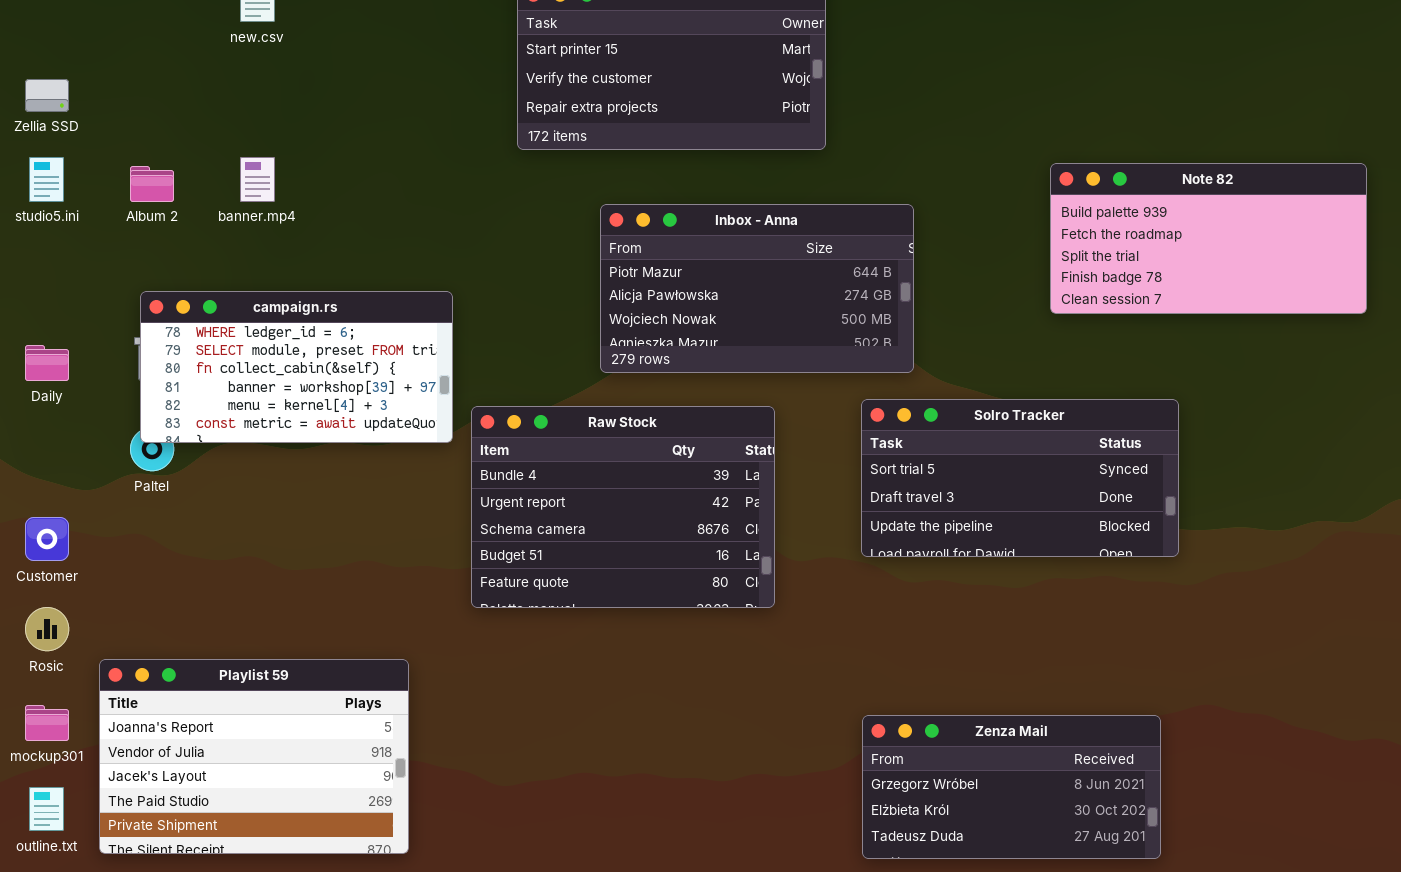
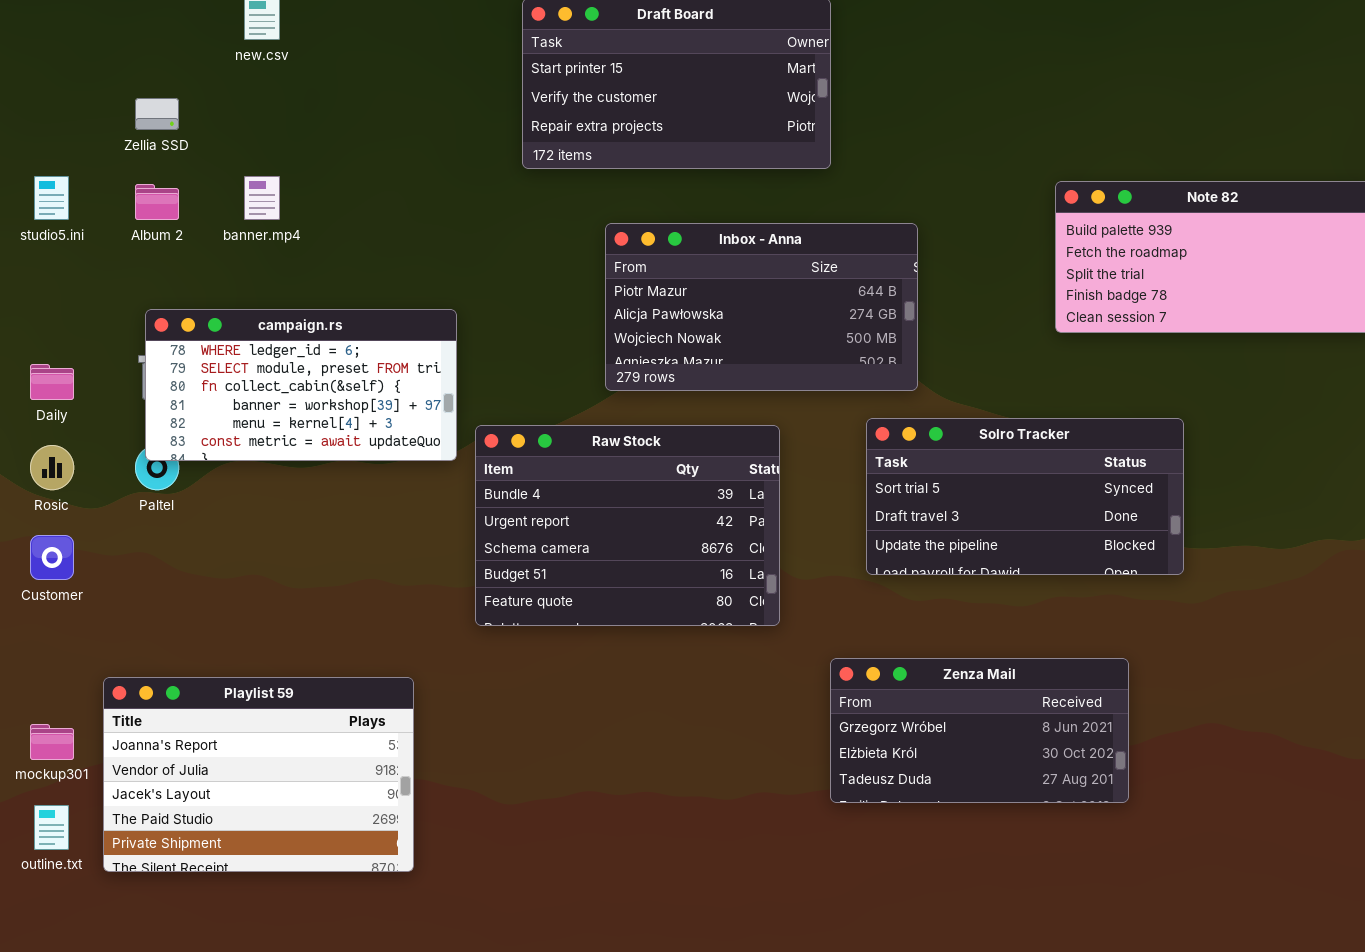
Zellia SSD: [25,79,69,112] -> [135,98,179,130], moved
Rosic: [25,607,69,651] -> [30,445,74,490], moved
Zenza Mail: [862,715,1161,859] -> [830,658,1129,803], moved

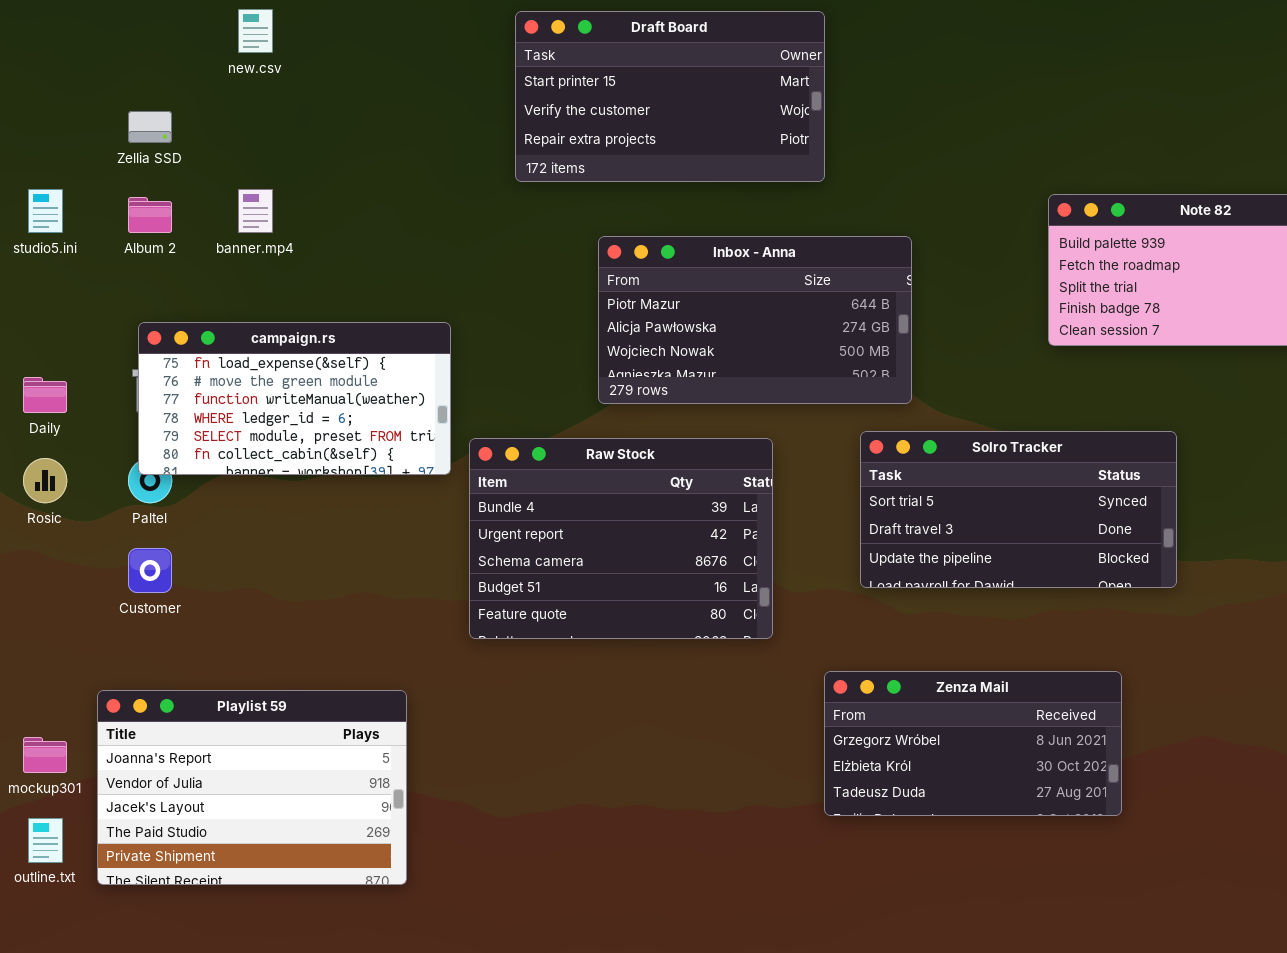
campaign.rs: [145,309,457,461] -> [138,322,451,475], scrolled up 3 rows
Customer: [30,535,74,580] -> [128,548,172,593], moved

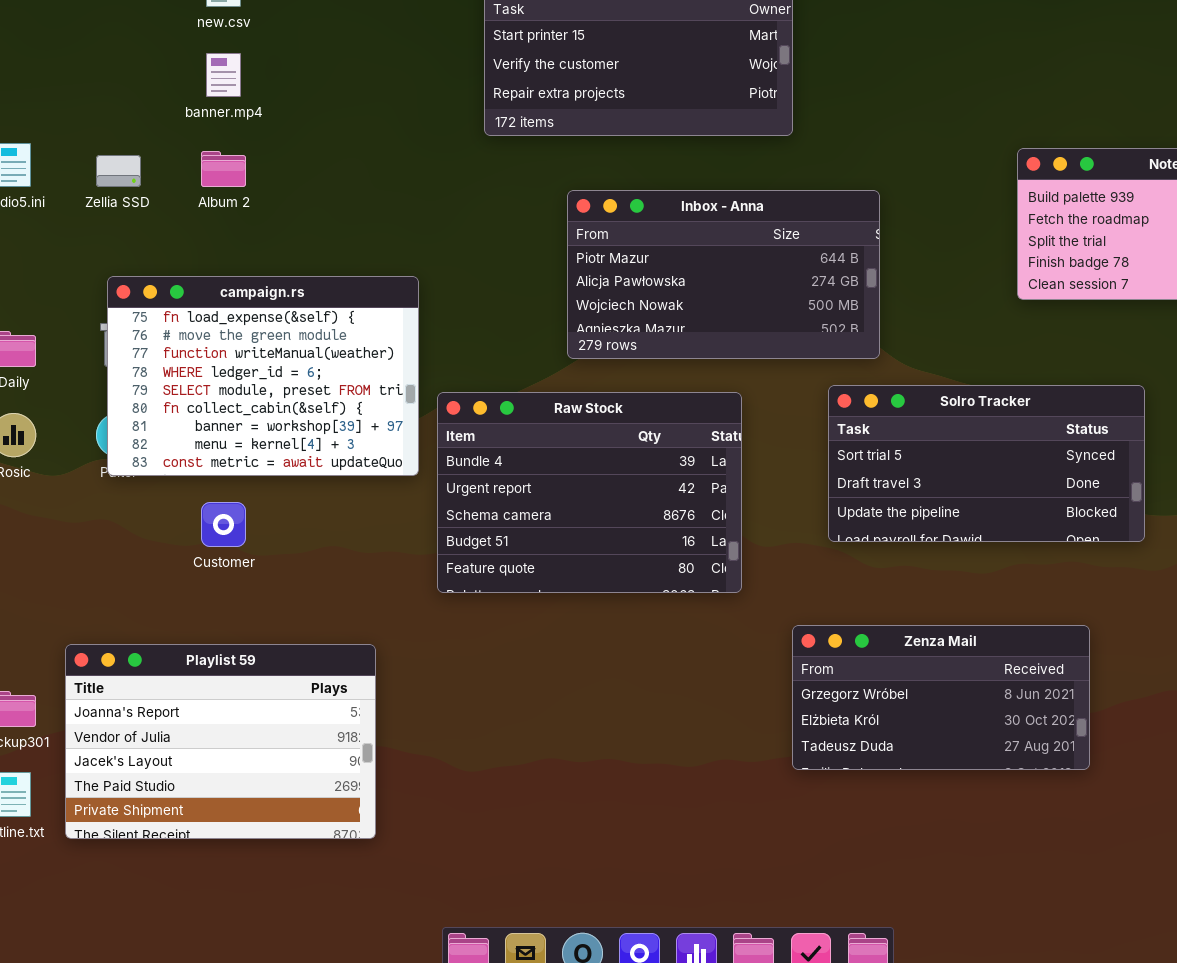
Zellia SSD: [128,111,172,143] -> [96,155,141,187], moved
banner.mp4: [238,189,273,233] -> [206,53,241,97], moved
Album 2: [128,197,172,233] -> [201,151,246,187], moved
campaign.rs: [138,322,451,475] -> [107,276,419,476], resized
Customer: [128,548,172,593] -> [201,502,246,547], moved

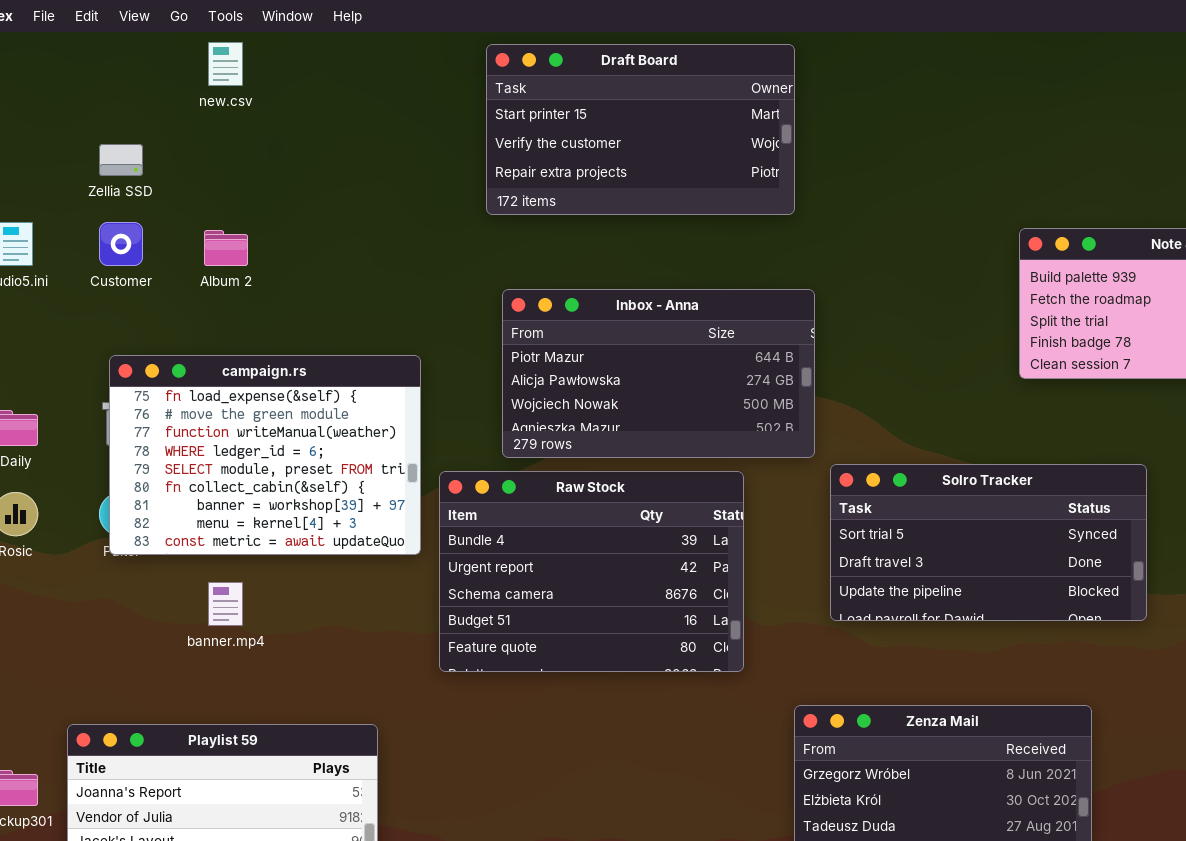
banner.mp4: [206,53,241,97] -> [208,582,243,626], moved
Zellia SSD: [96,155,141,187] -> [99,144,143,176], moved
Inbox - Anna: [567,190,880,359] -> [502,289,815,458], moved
Customer: [201,502,246,547] -> [99,222,143,266], moved

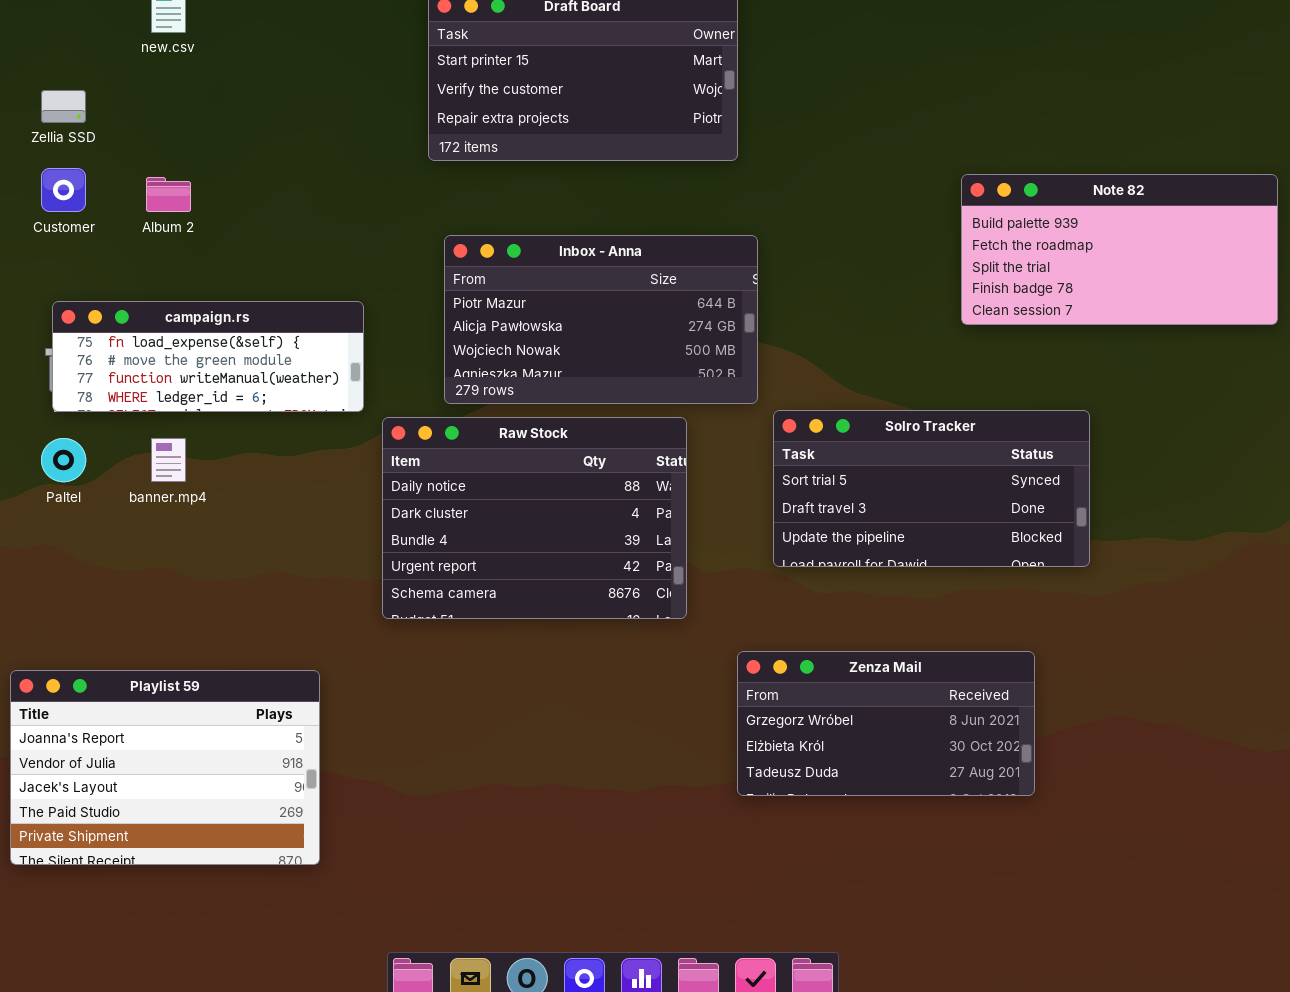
campaign.rs: [109,355,421,555] -> [52,301,364,412], resized
Raw Stock: [439,471,744,672] -> [382,417,687,619], scrolled up 2 rows
banner.mp4: [208,582,243,626] -> [151,438,186,482], moved

